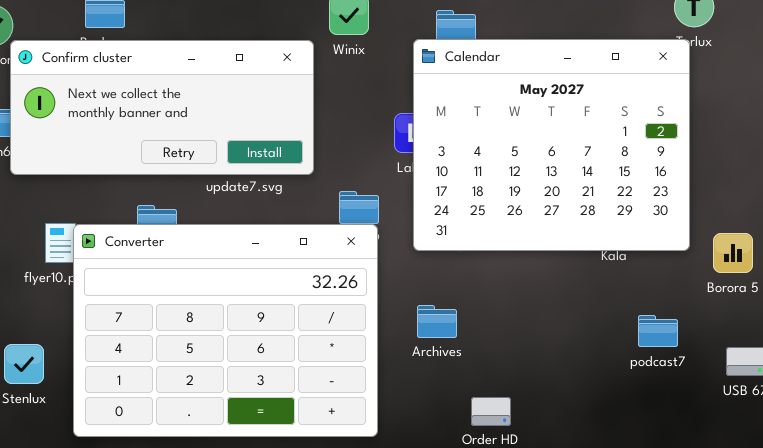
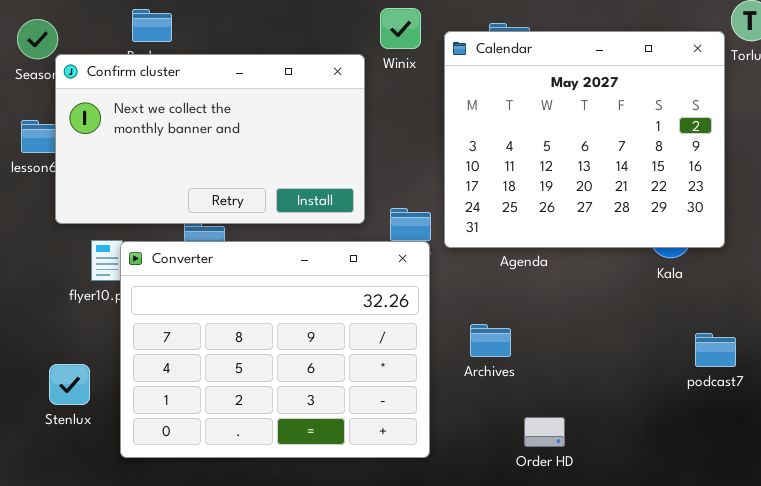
Calendar: [413,39,690,251] -> [444,31,725,248], moved
Confirm cluster: [10,40,314,175] -> [55,54,365,224], resized

